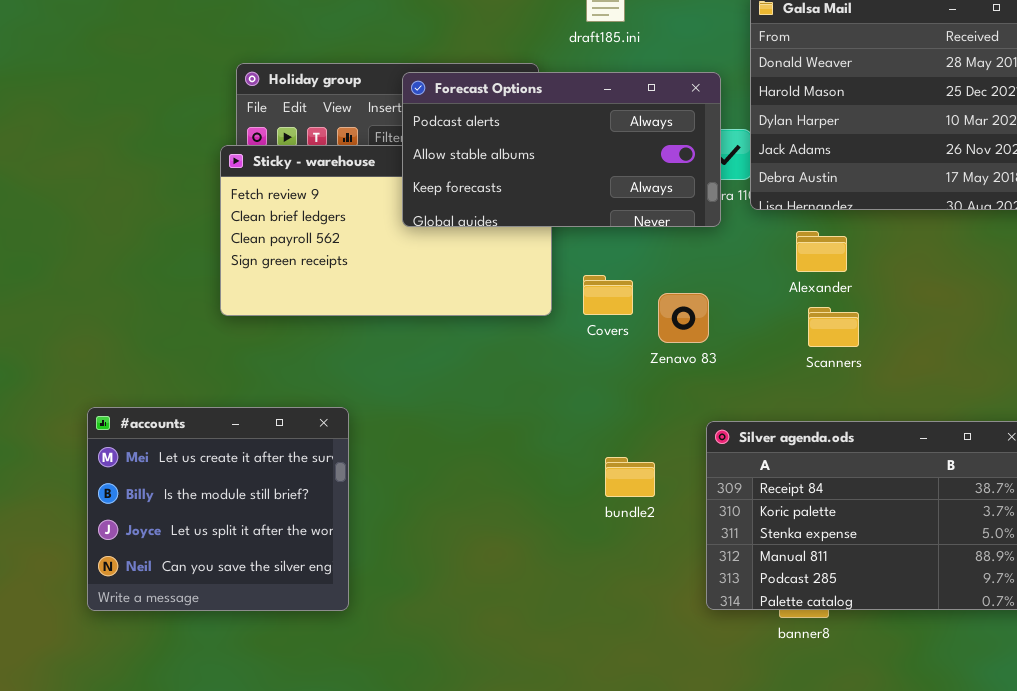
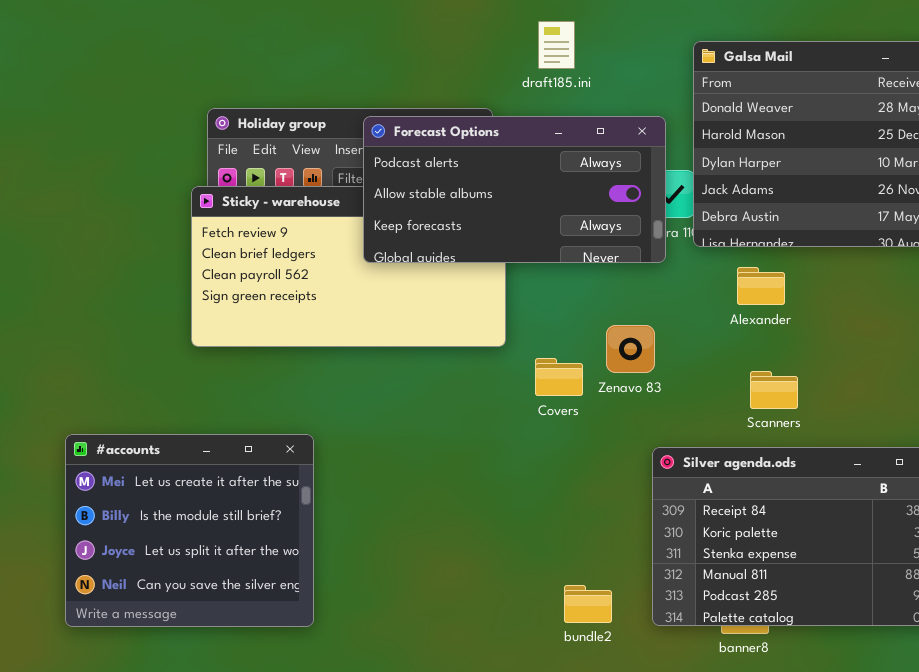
Covers: [583,275,633,315] -> [535,358,583,396], moved
Scanners: [808,307,859,347] -> [750,371,798,409], moved
bundle2: [605,457,655,497] -> [564,585,612,623], moved

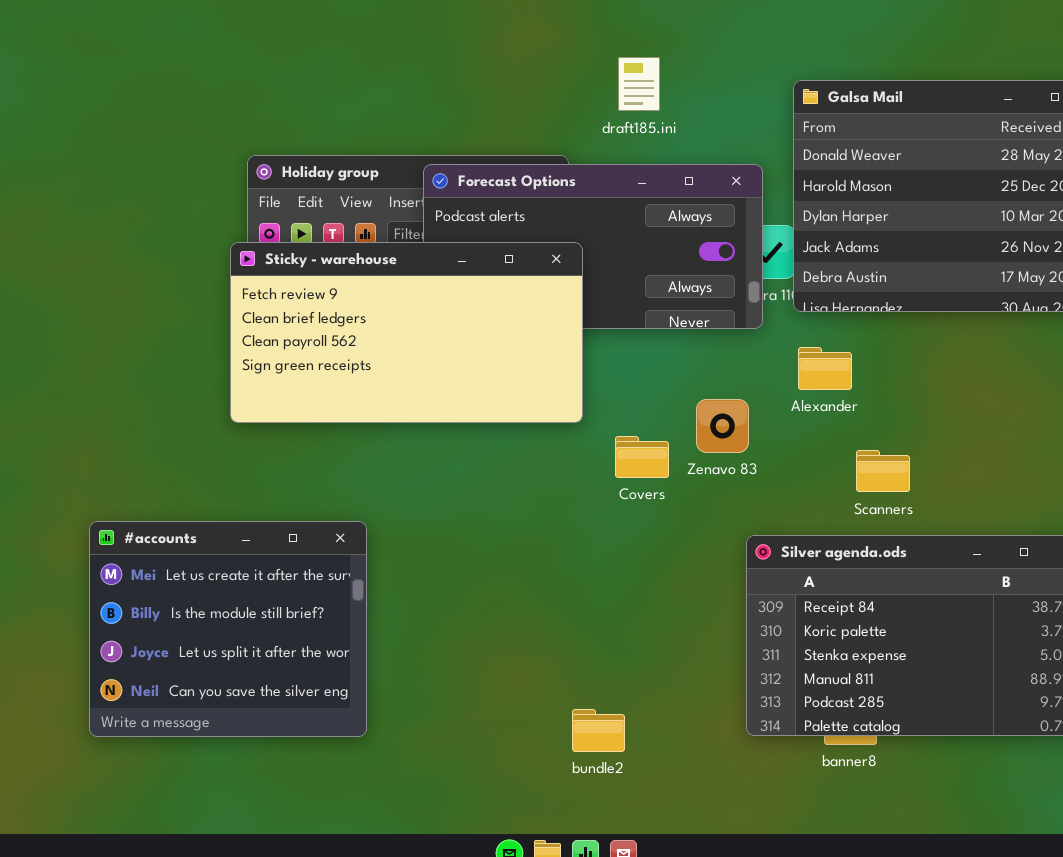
Sticky - warehouse: [191,186,506,347] -> [230,242,583,423], raised
Alexander: [737,267,785,305] -> [798,347,852,390], moved
bundle2: [564,585,612,623] -> [572,709,625,752], moved

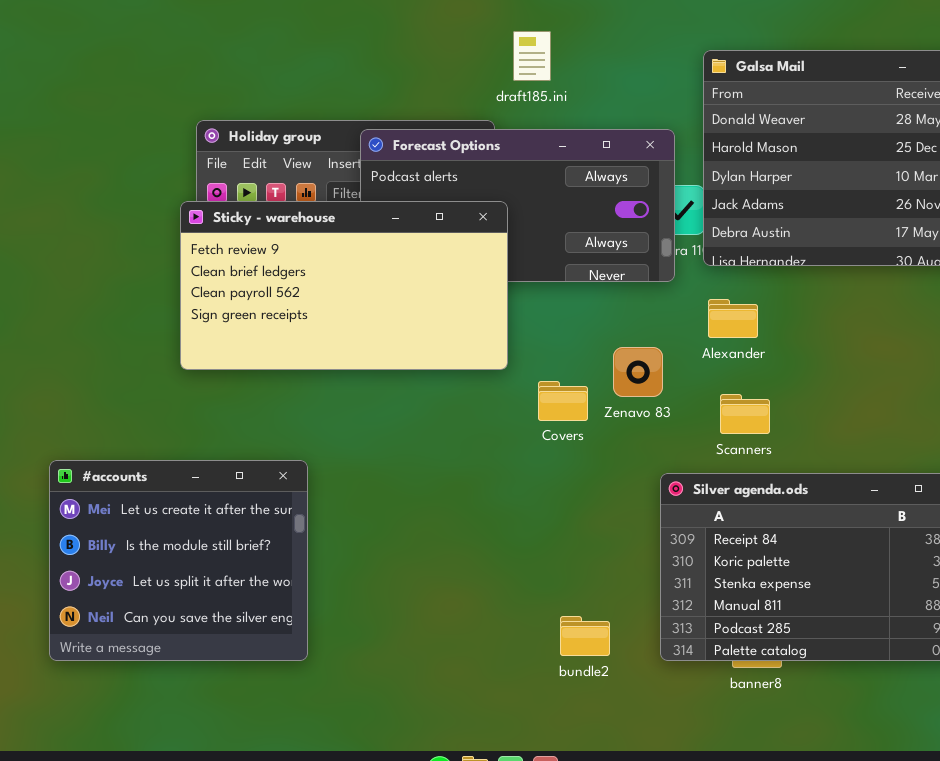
draft185.ini: [618,57,660,111] -> [513,31,551,81], moved
Scanners: [856,450,910,492] -> [720,394,770,434], moved
bundle2: [572,709,625,752] -> [560,616,610,656], moved

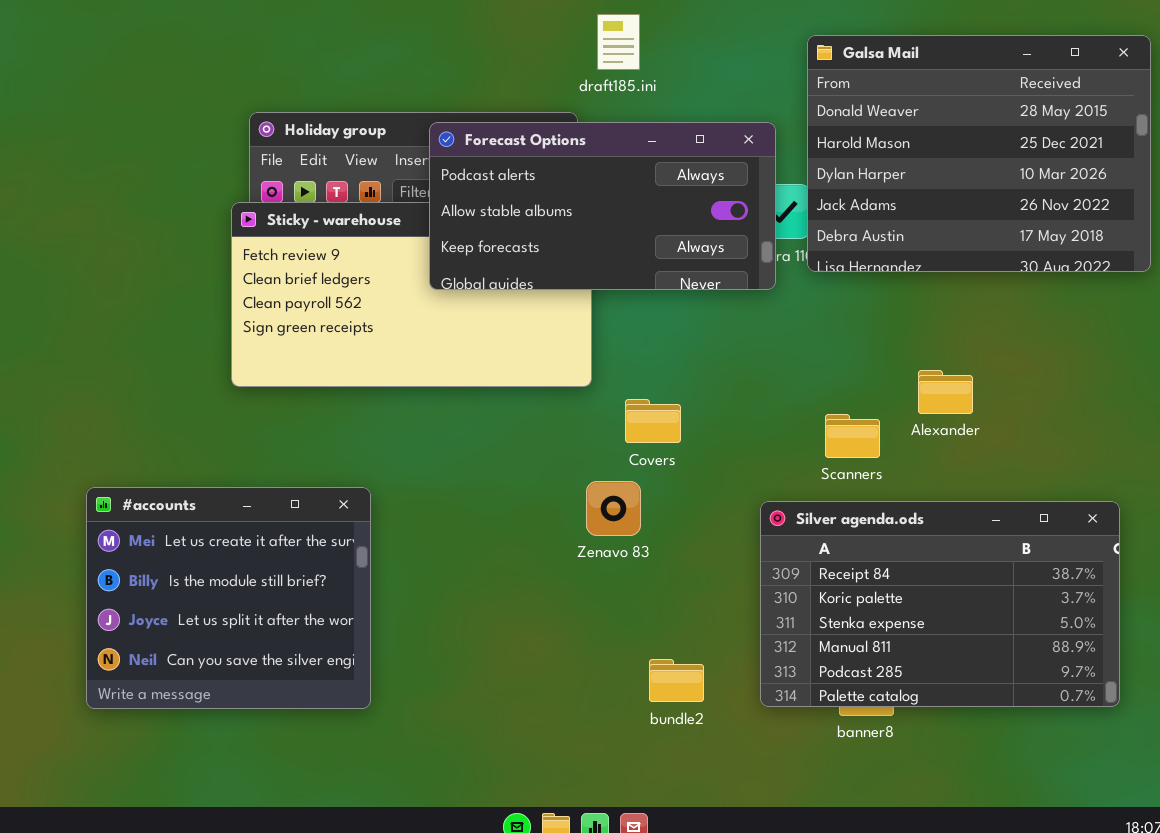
Forecast Options: [360,129,675,282] -> [429,122,776,290], raised
Alexander: [708,299,758,338] -> [918,370,973,414], moved
Zenavo 83: [613,347,663,397] -> [586,481,641,536], moved

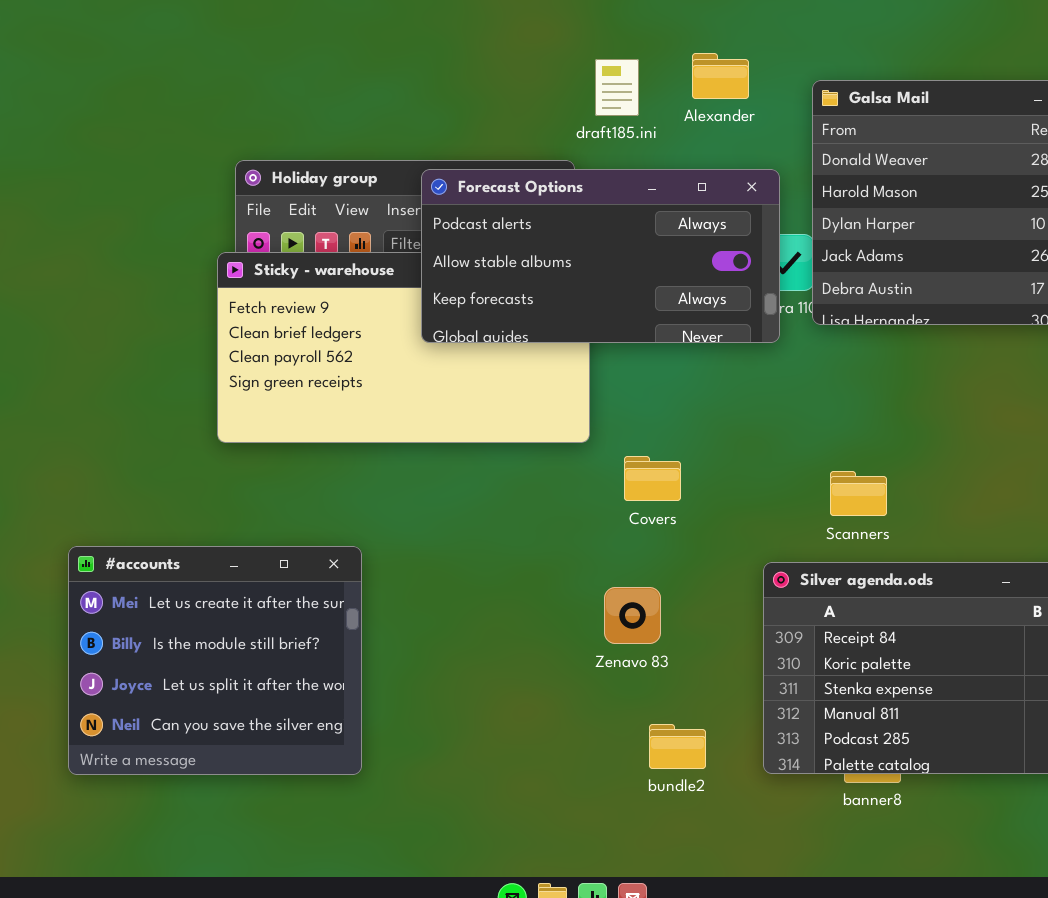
Alexander: [918,370,973,414] -> [692,53,749,99], moved
Zenavo 83: [586,481,641,536] -> [604,587,661,644], moved

